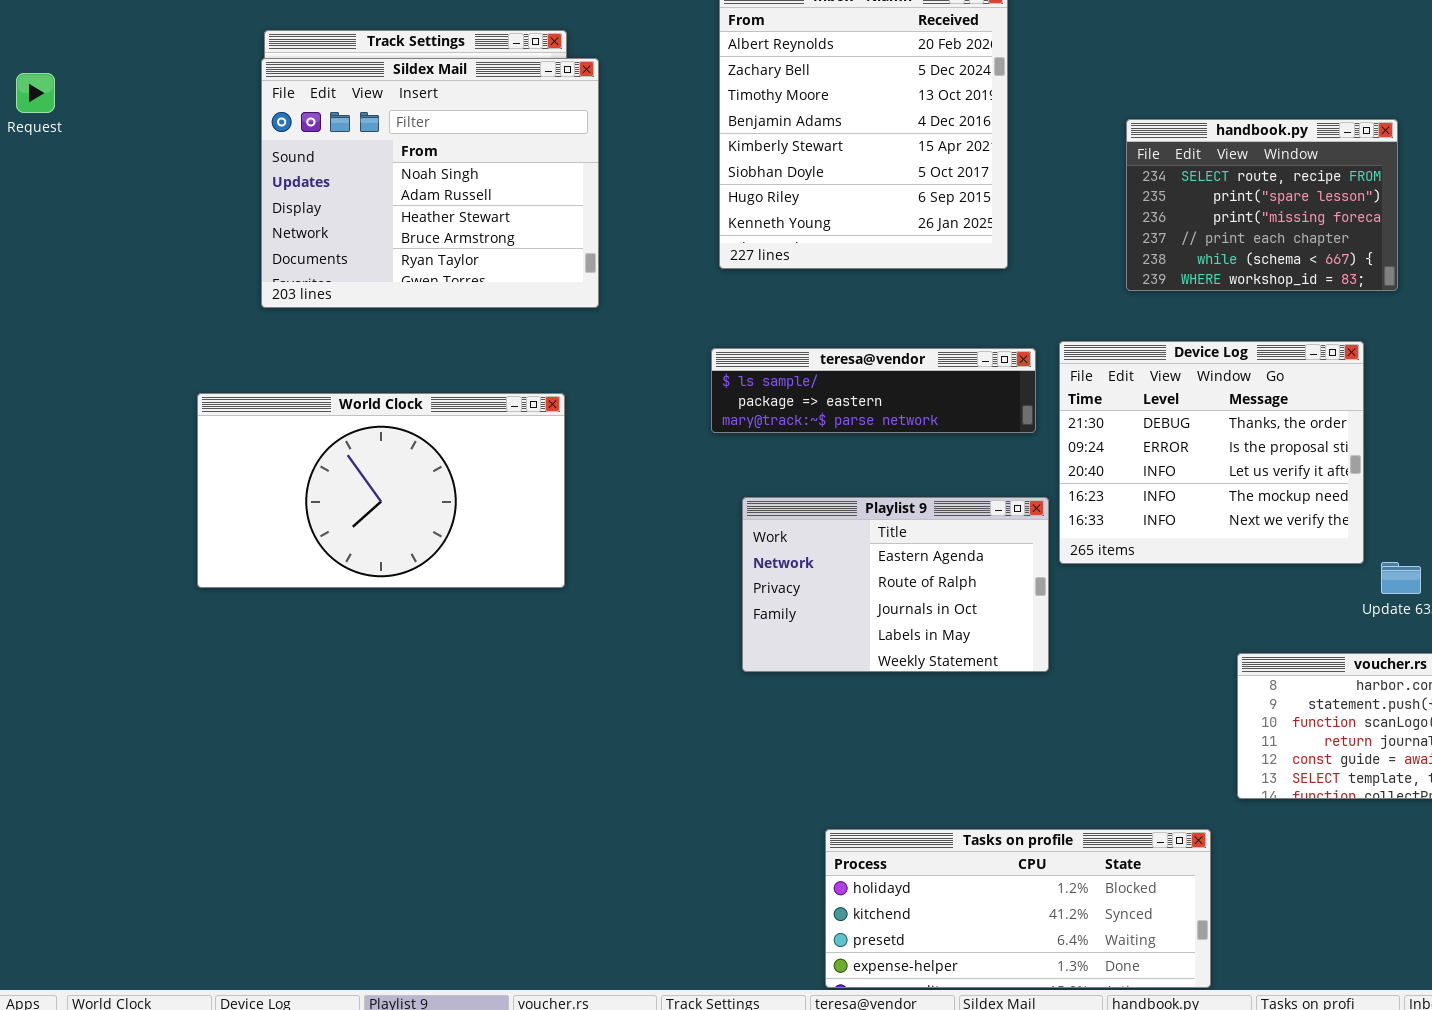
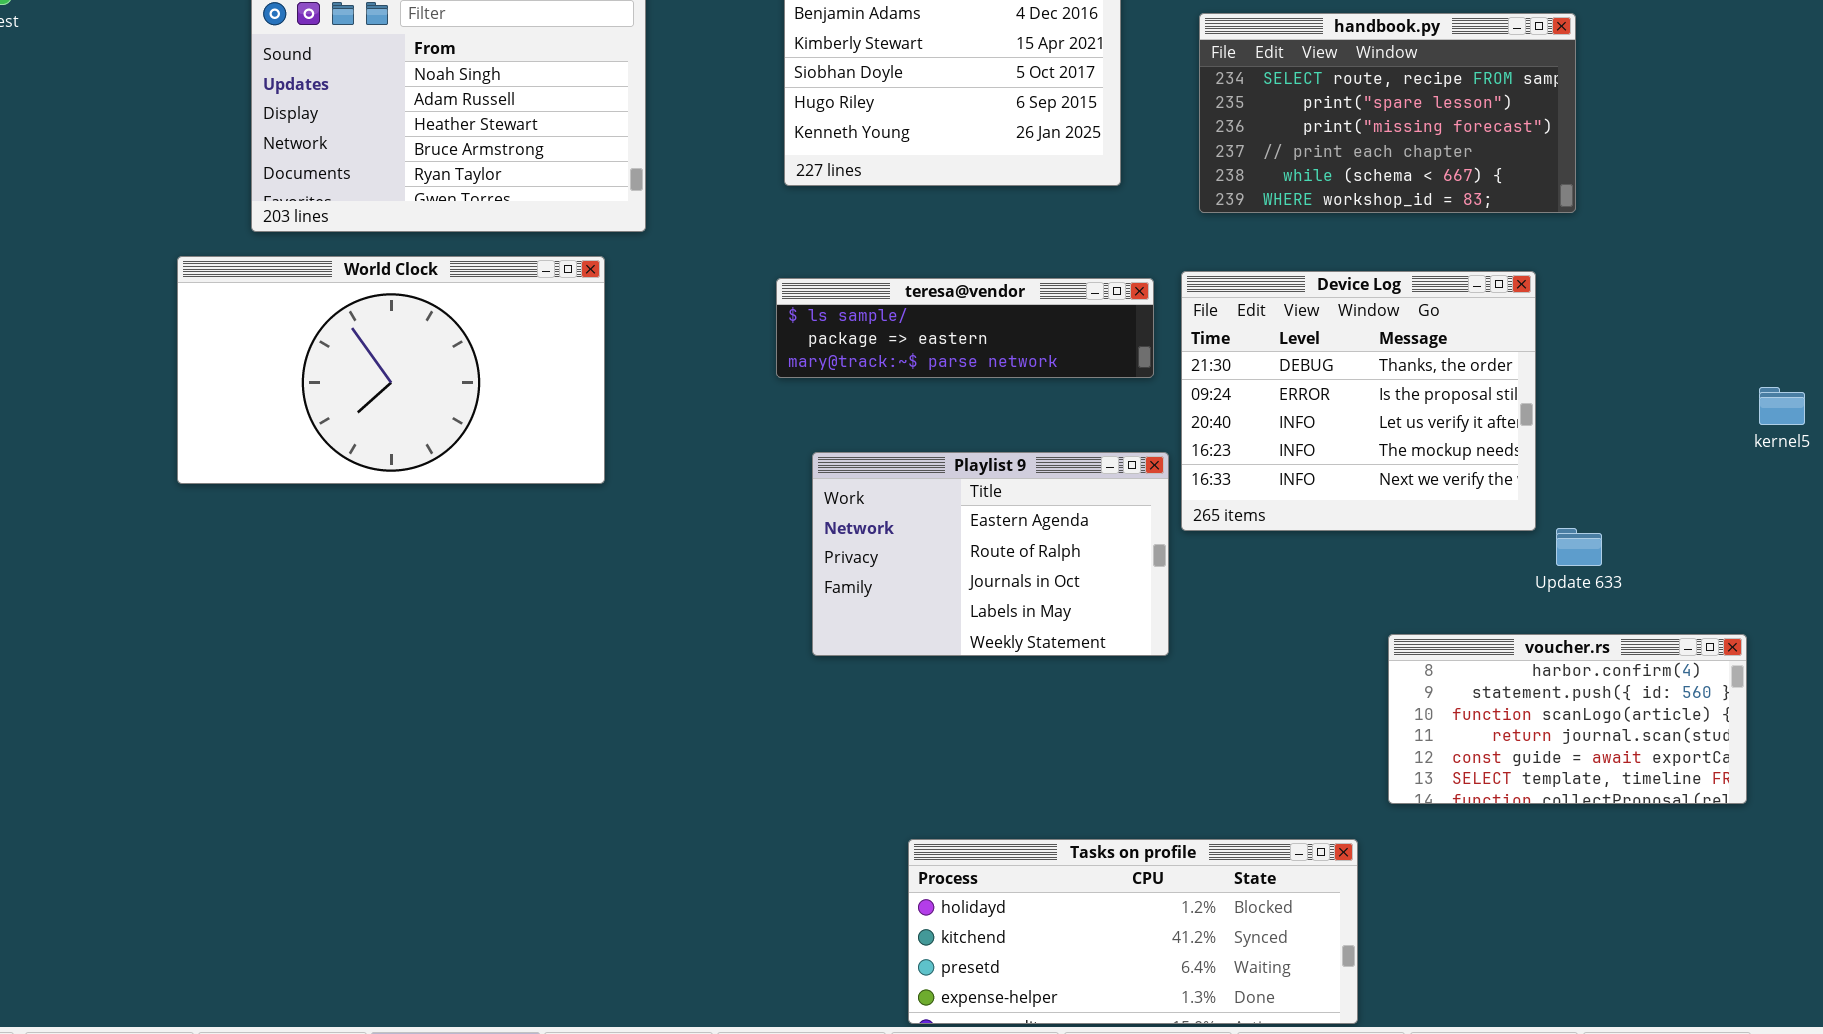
handbook.py: [1126,119,1398,291] -> [1199,13,1576,213], resized
World Clock: [197,393,565,588] -> [177,256,605,484], moved

